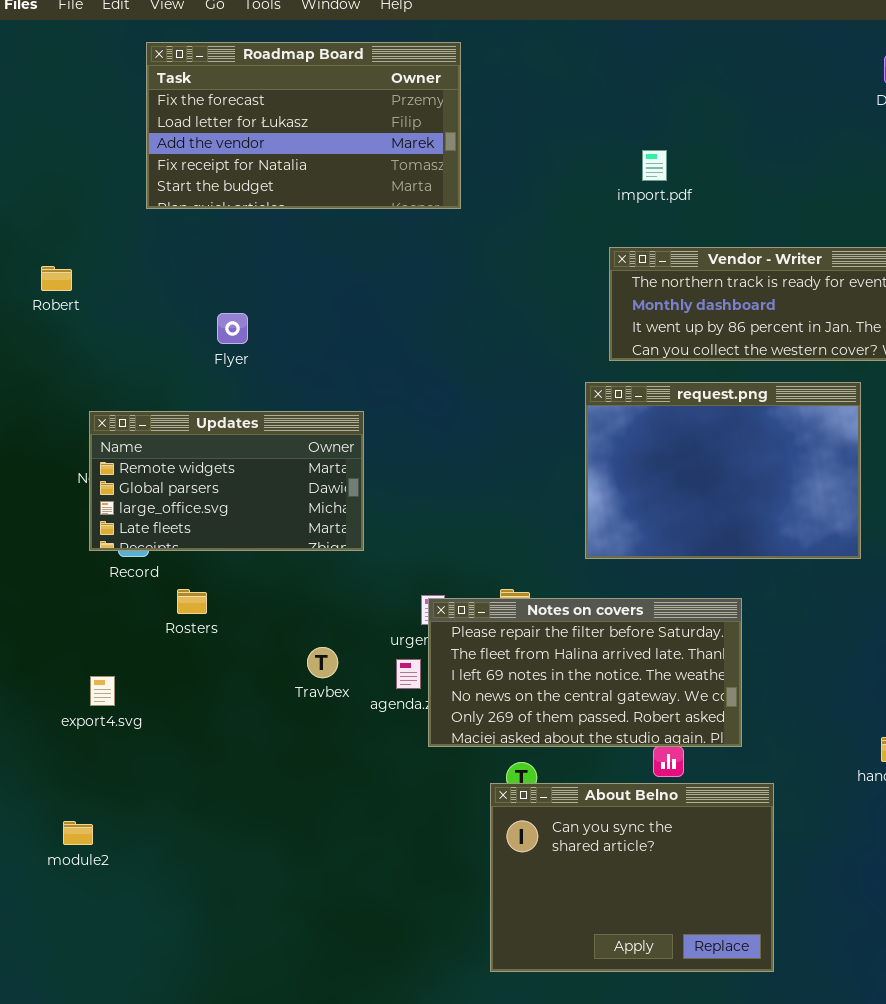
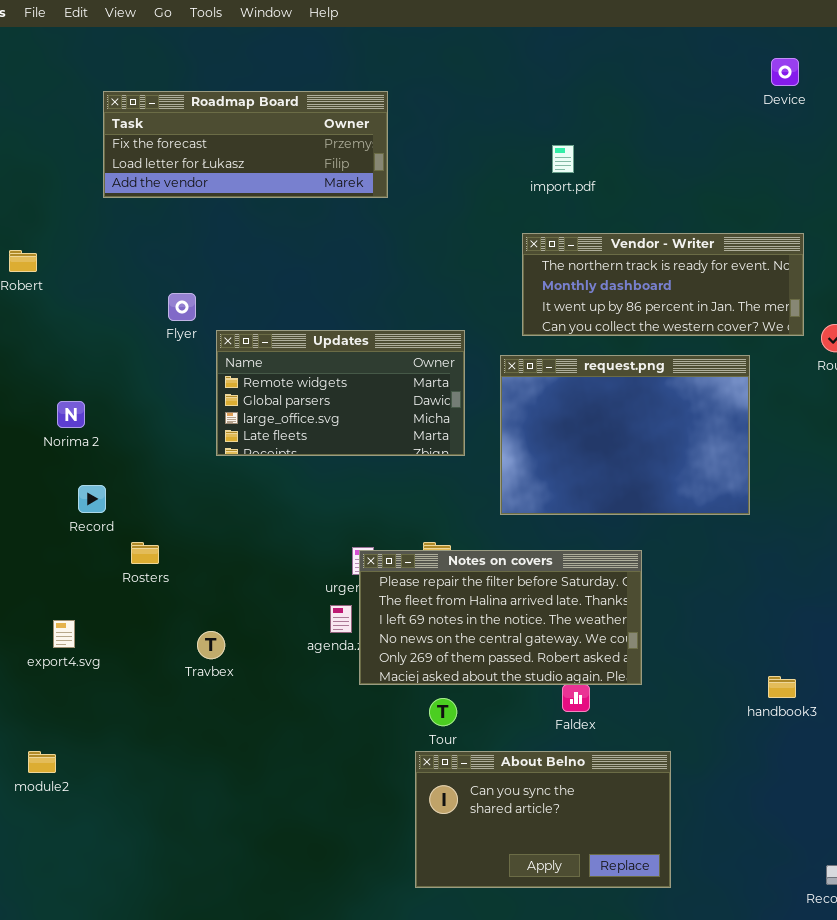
Roadmap Board: [146,42,461,209] -> [103,91,388,198], resized
Updates: [89,411,364,551] -> [216,330,465,456], moved
Travbex: [307,647,338,678] -> [197,631,225,659], moved
About Belno: [490,783,774,972] -> [415,751,671,888], resized

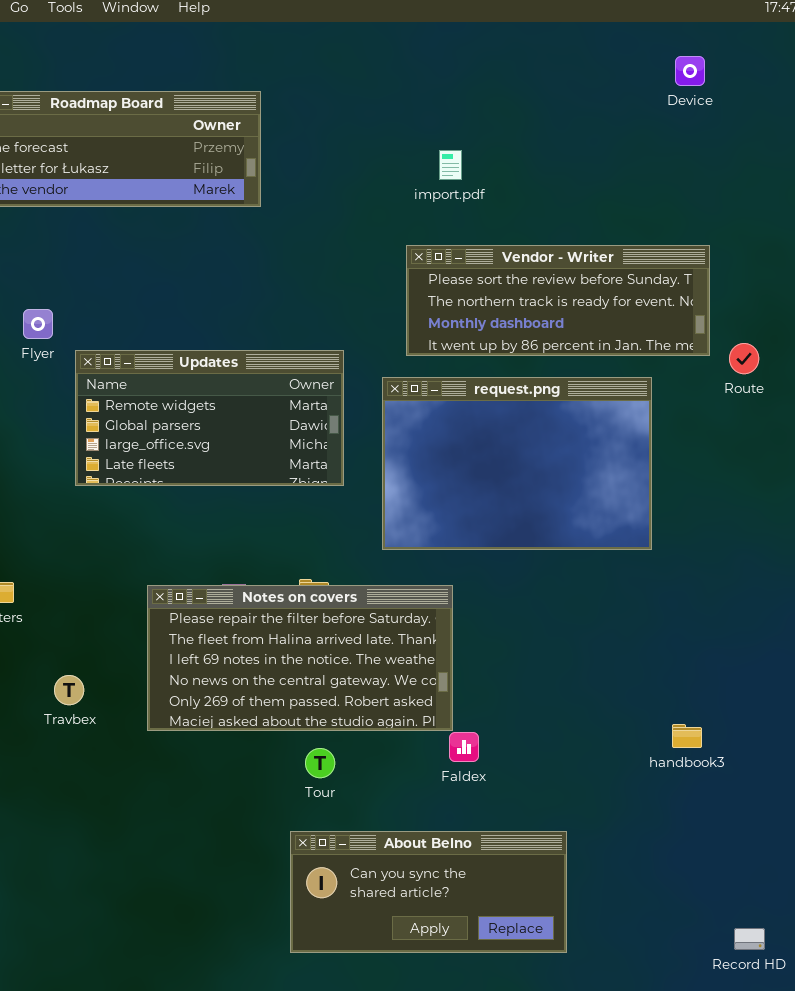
Vendor - Writer: [522,233,804,336] -> [406,245,710,356], scrolled up 1 row
Notes on covers: [359,550,642,685] -> [147,585,453,731], moved
About Belno: [415,751,671,888] -> [290,831,567,953], resized

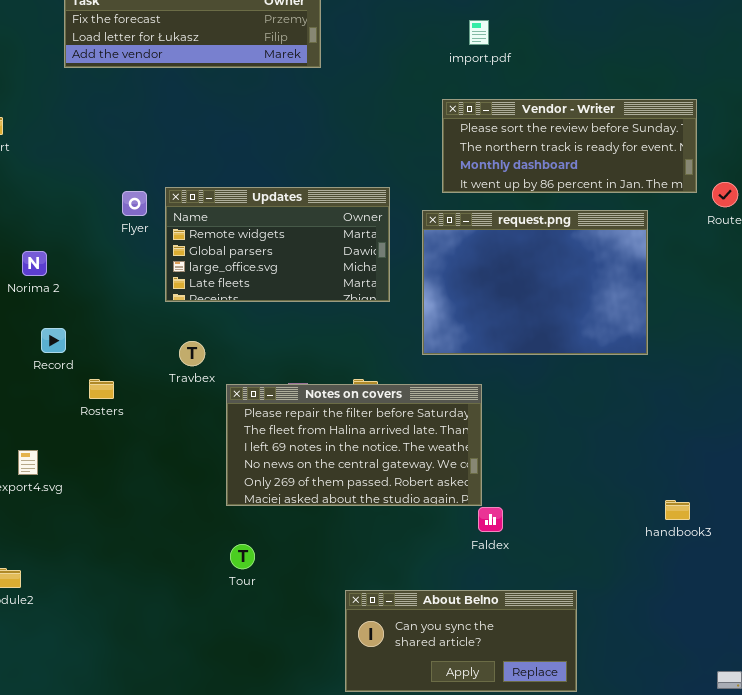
Flyer: [23,309,53,339] -> [122,191,147,216], moved
Travbex: [54,675,84,705] -> [179,341,205,366], moved
Tour: [305,748,335,778] -> [230,544,255,569], moved

